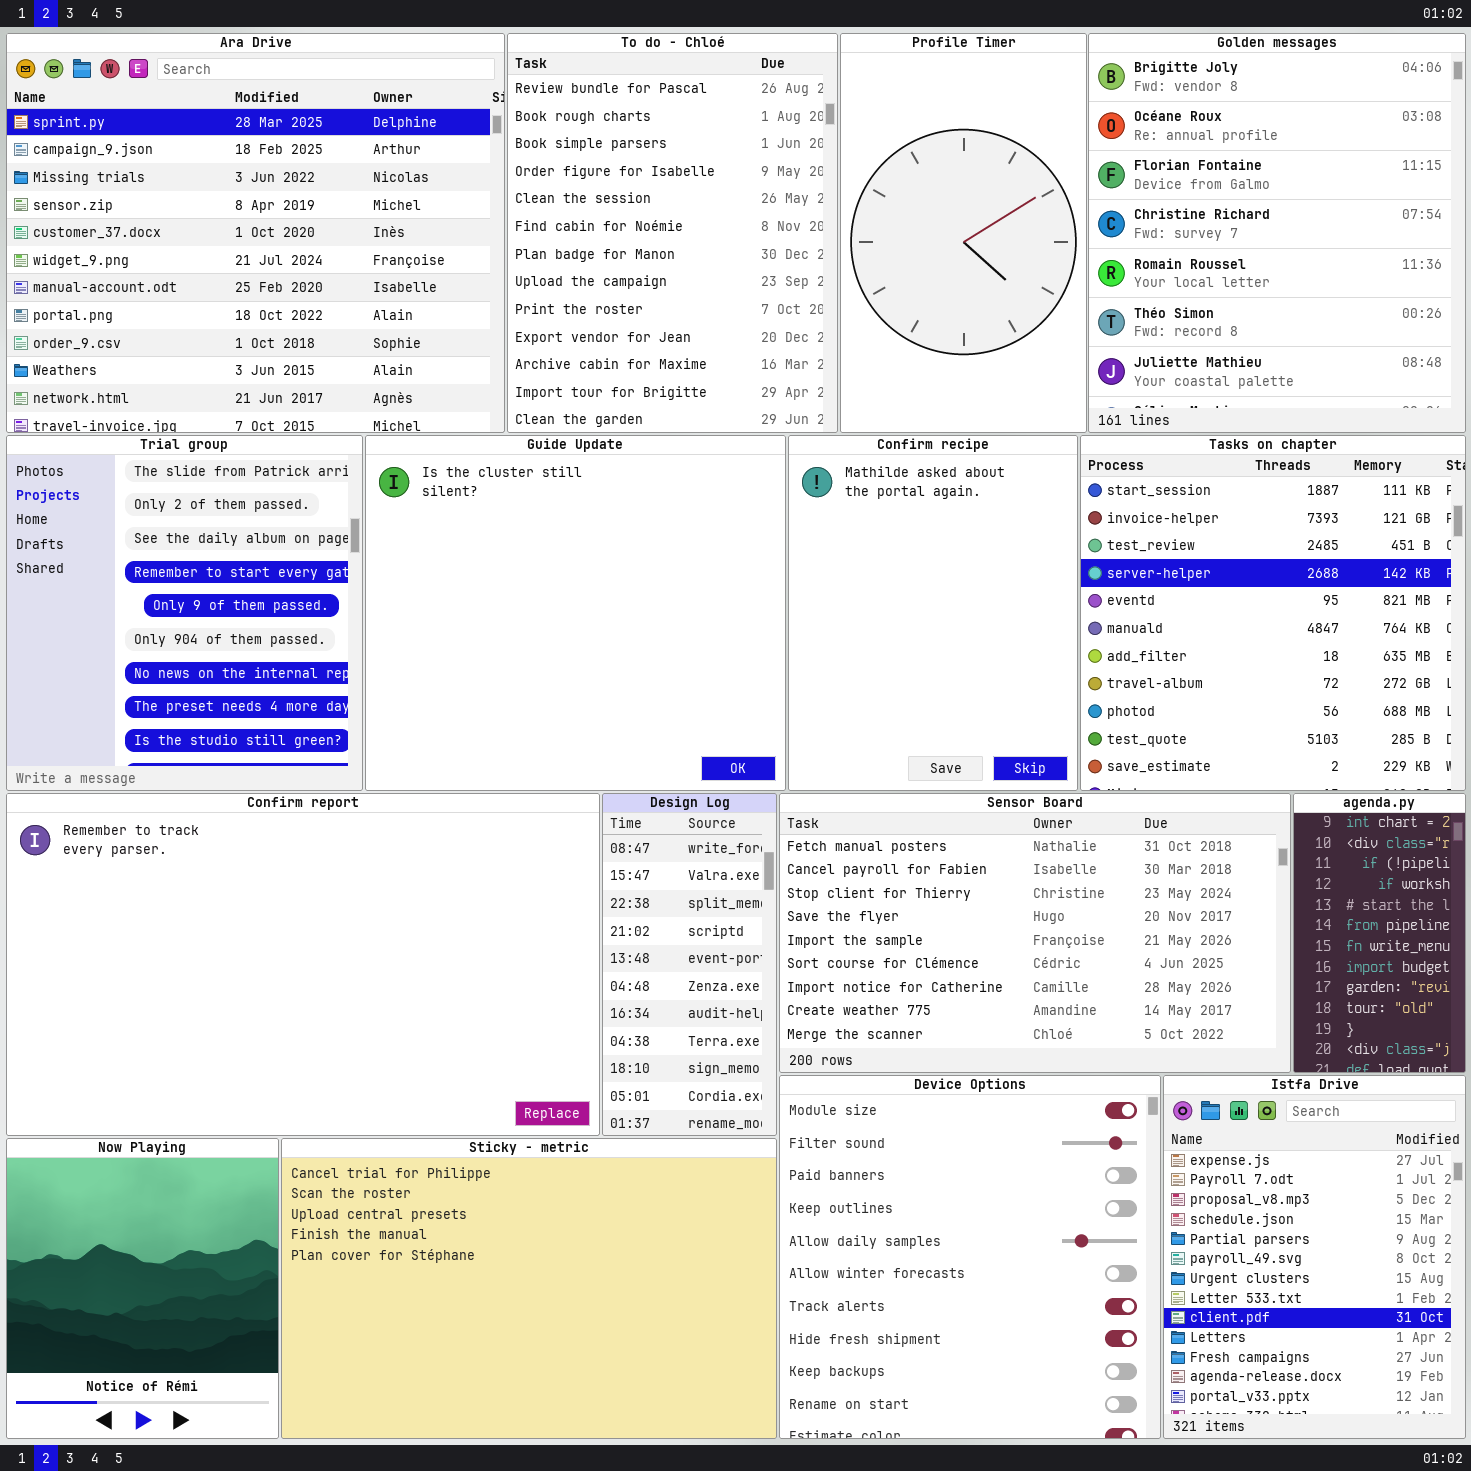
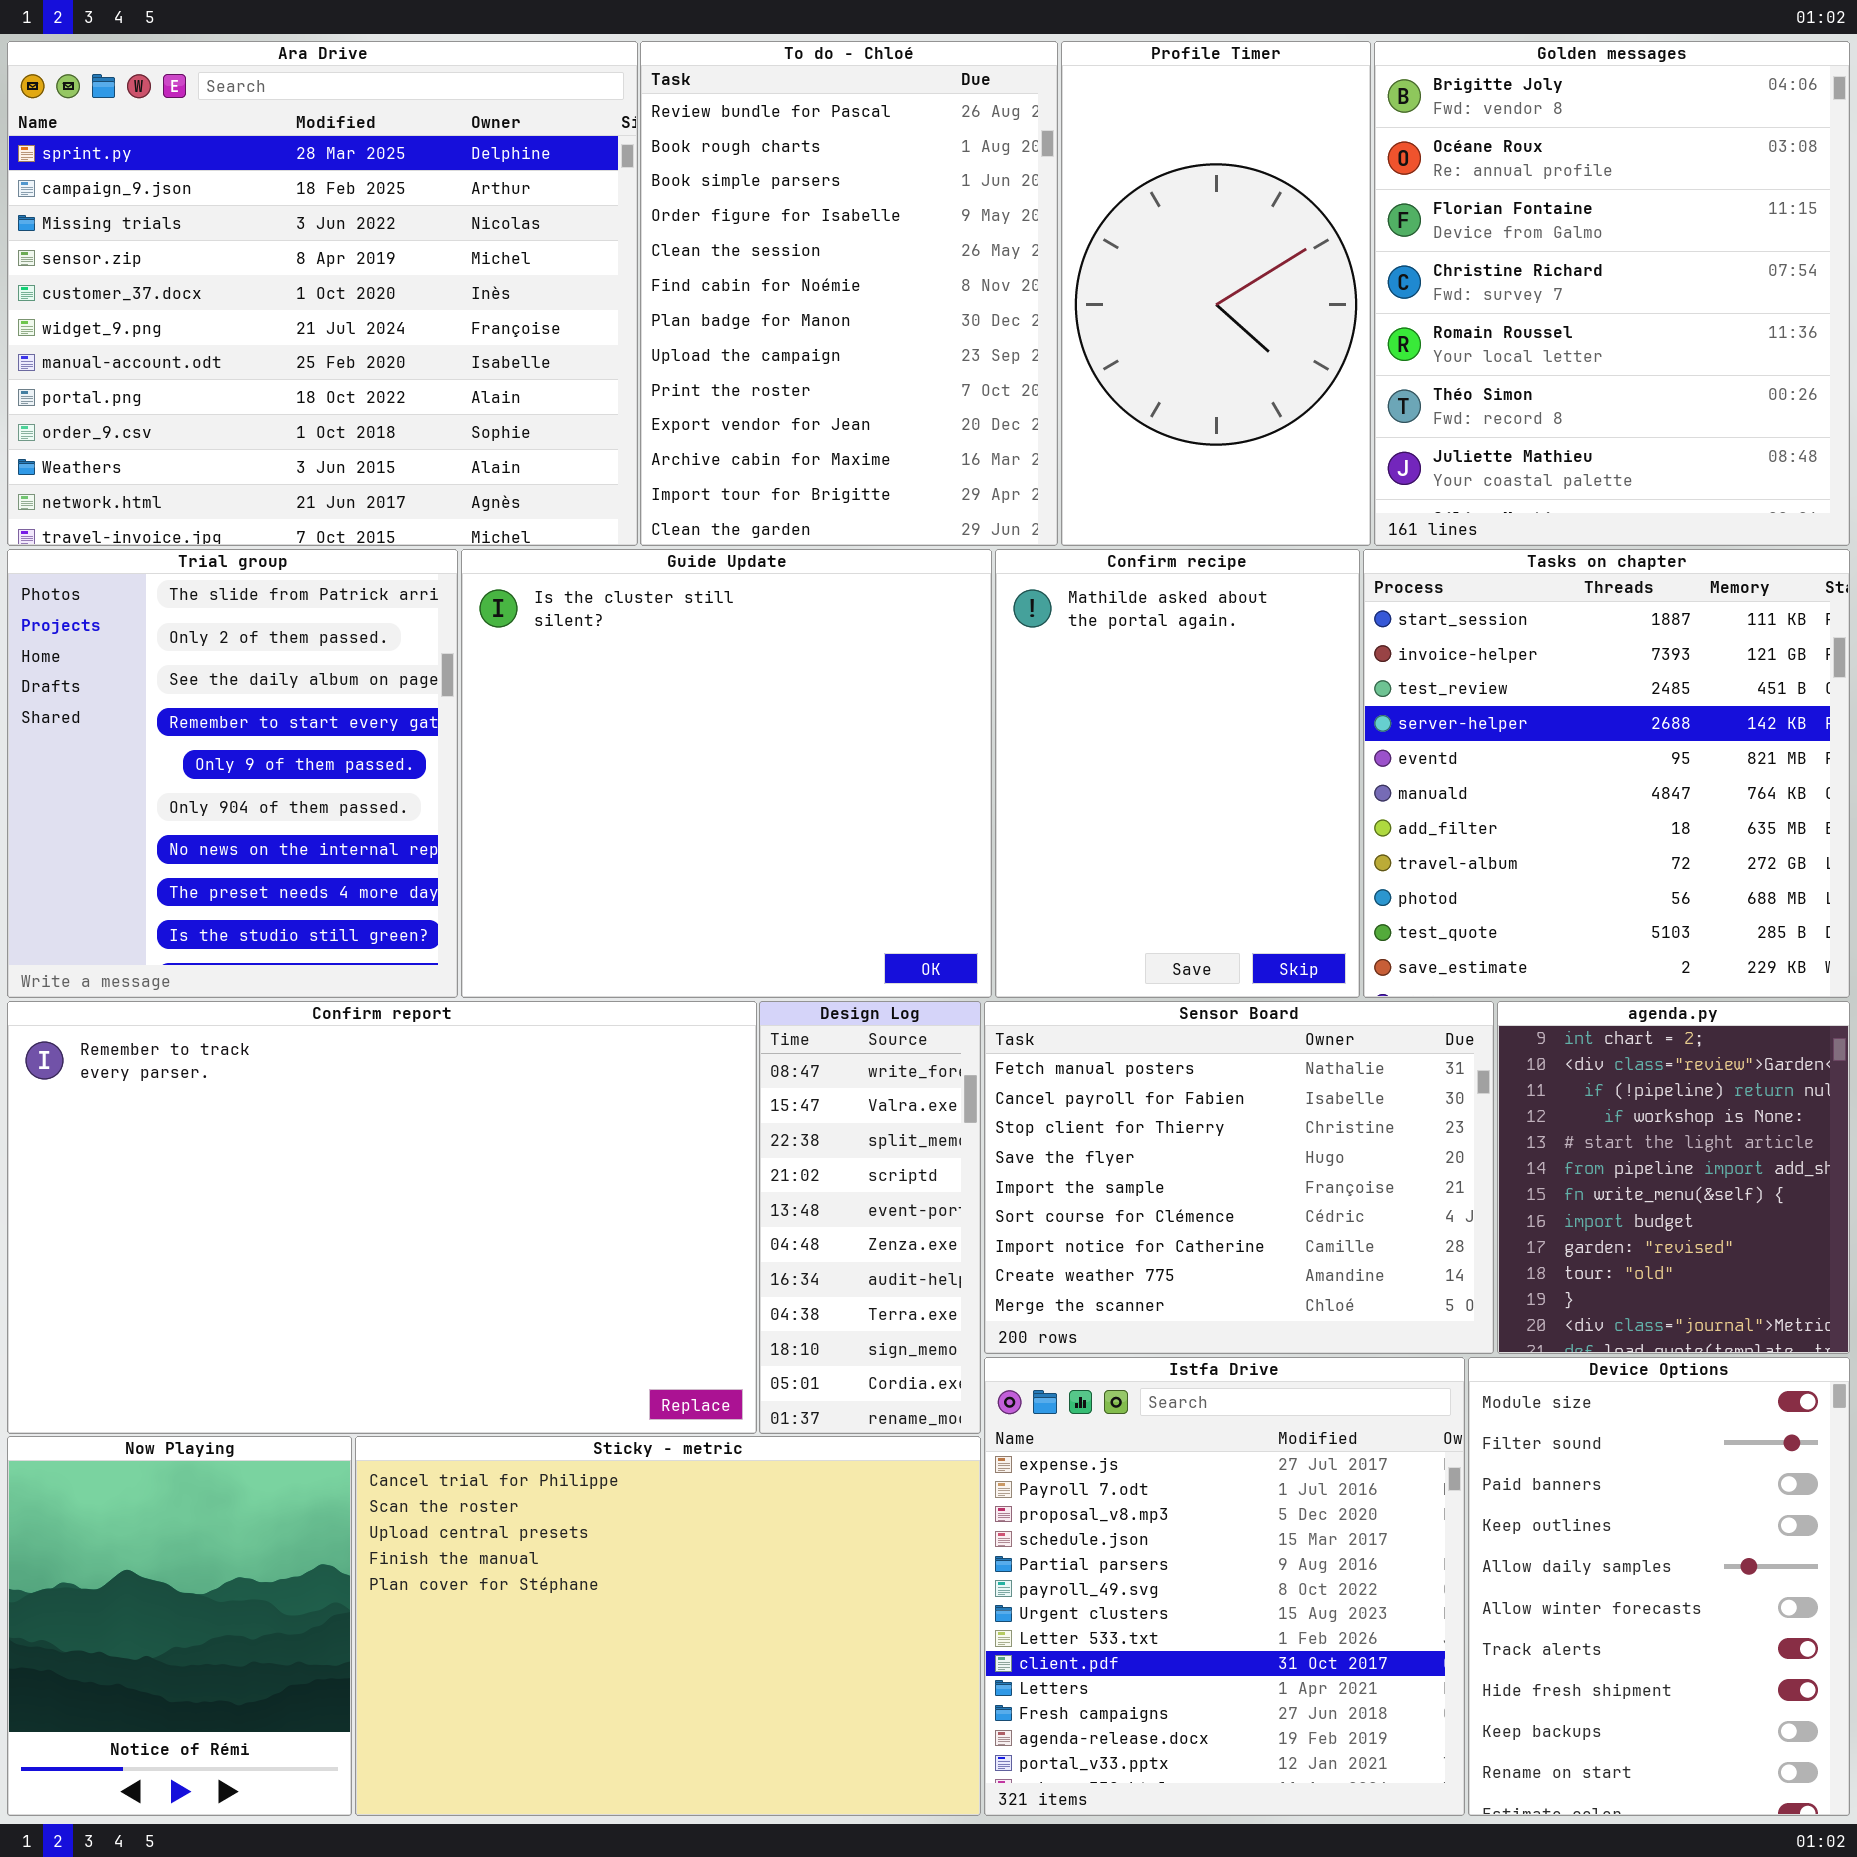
Sensor Board: [779,793,1291,1073] -> [984,1001,1494,1354], resized
agenda.py: [1293,793,1466,1073] -> [1497,1001,1850,1354], resized
Device Options: [779,1075,1161,1439] -> [1468,1357,1850,1816], moved, resized
Istfa Drive: [1163,1075,1466,1439] -> [984,1357,1465,1816], moved, resized

